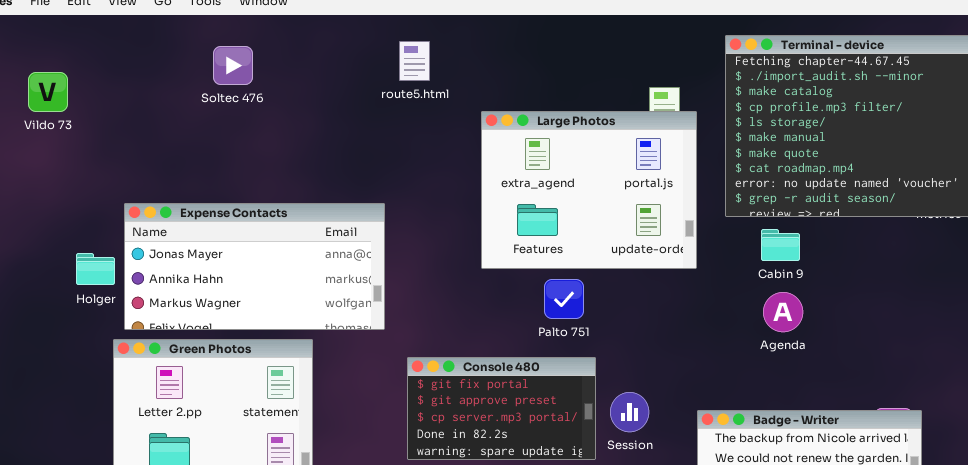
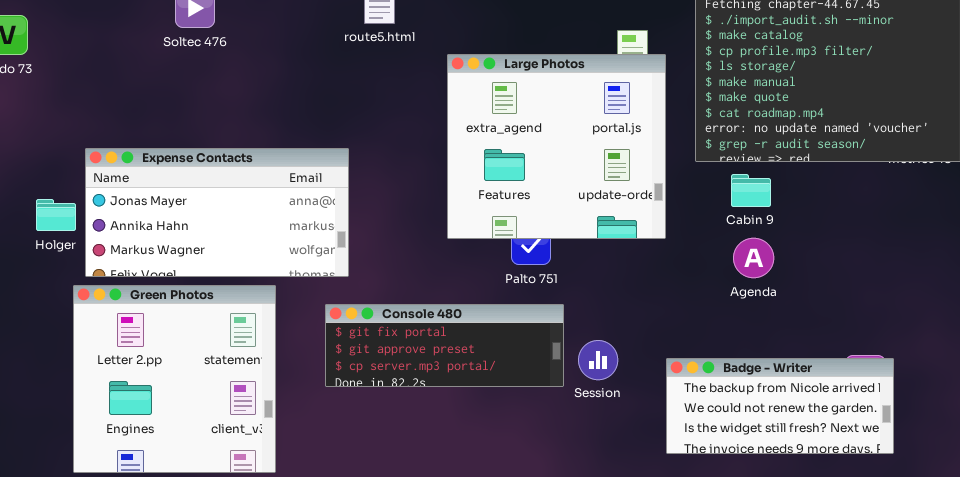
Large Photos: [481,111,697,269] -> [447,54,666,239], resized
Console 480: [407,357,596,460] -> [325,304,564,387], resized

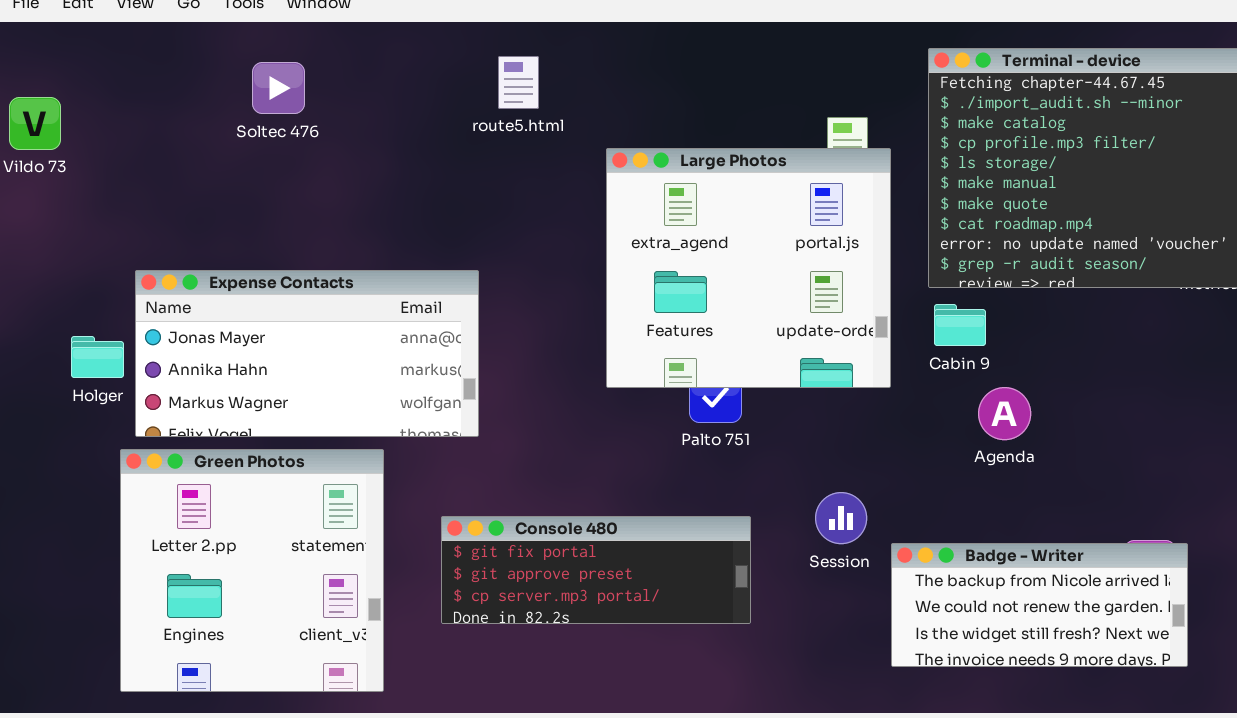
Cabin 9: [731,174,771,207] -> [934,304,986,346], moved
Console 480: [325,304,564,387] -> [441,516,751,624], moved
Session: [578,340,618,380] -> [815,492,867,544], moved

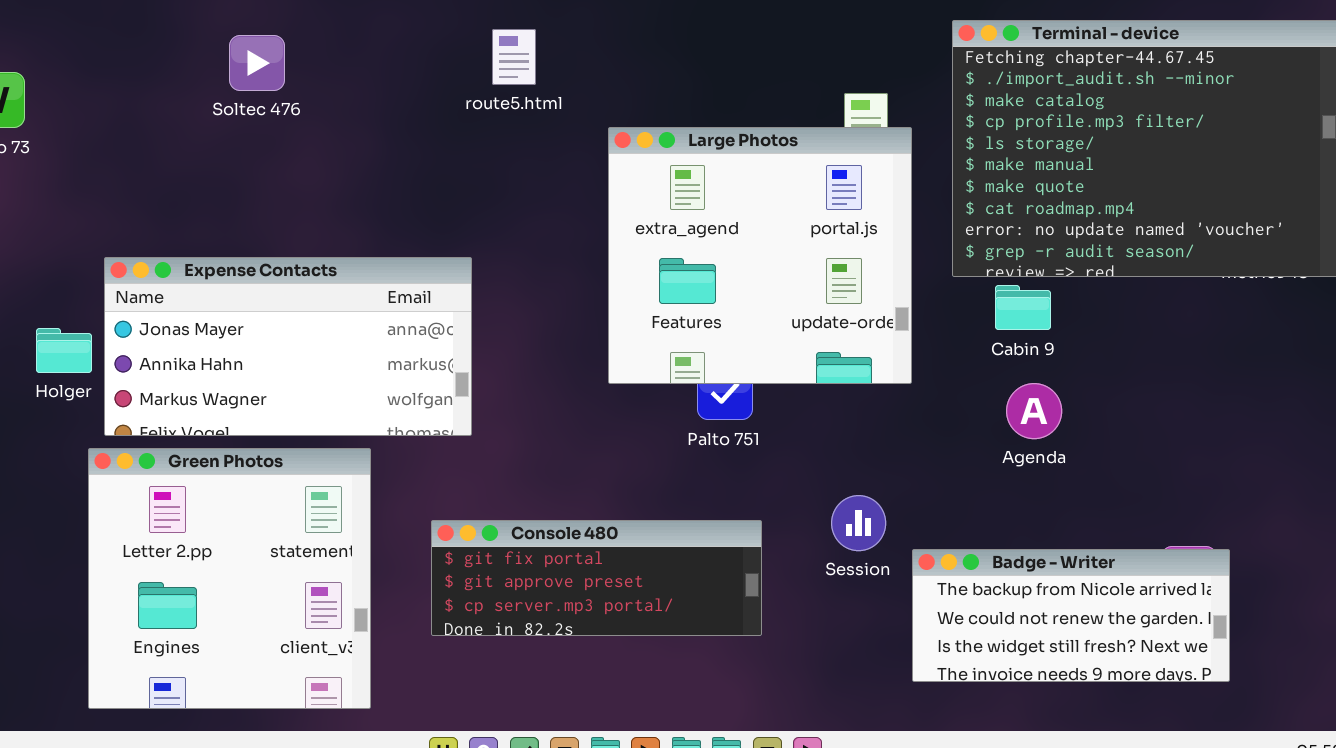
Cabin 9: [934,304,986,346] -> [995,285,1051,330], moved

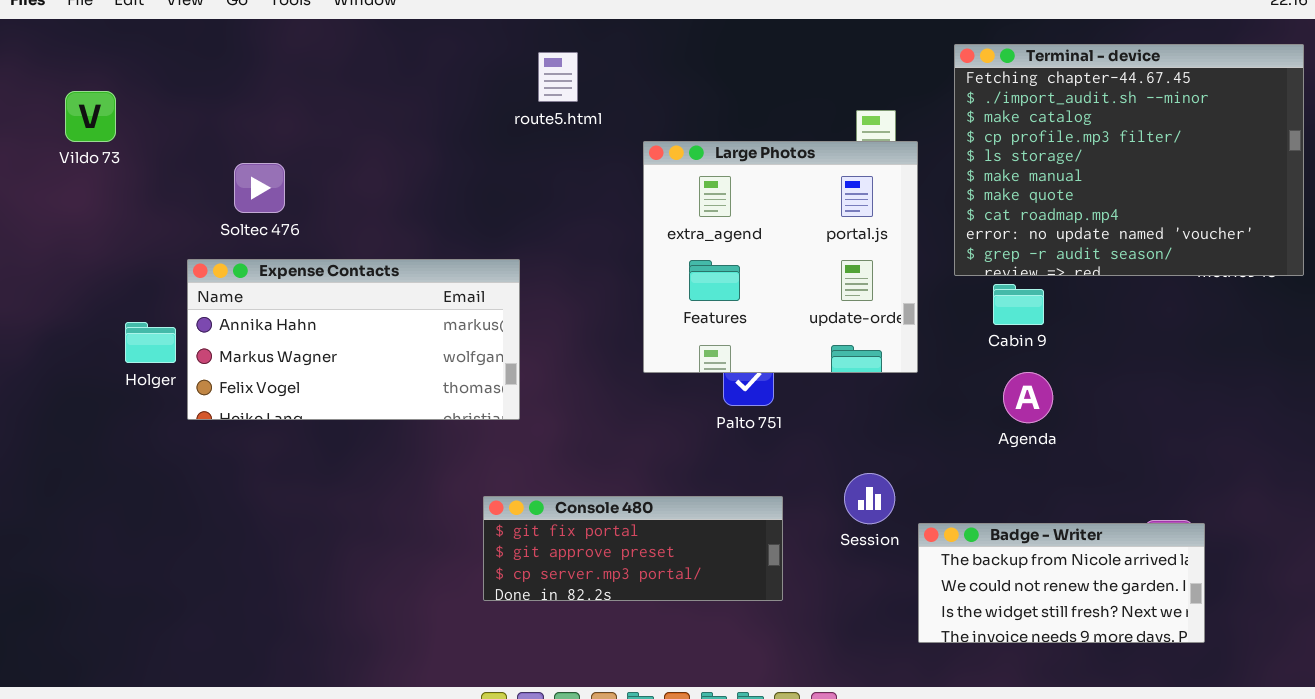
Soltec 476: [229,35,285,91] -> [234,163,285,213], moved
Expense Contacts: [104,257,472,436] -> [187,259,520,420], scrolled down 1 row
Green Photos: [88,448,371,709] -> none, closed

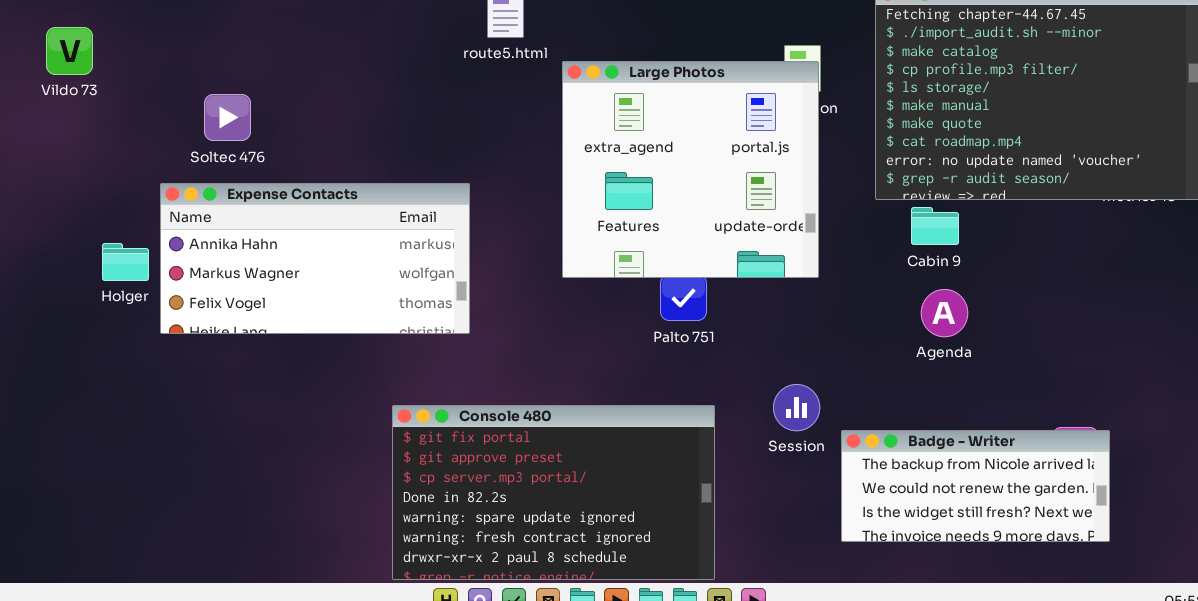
Large Photos: [643,141,918,373] -> [562,61,819,278], moved
Console 480: [483,496,783,601] -> [392,405,715,580], resized

